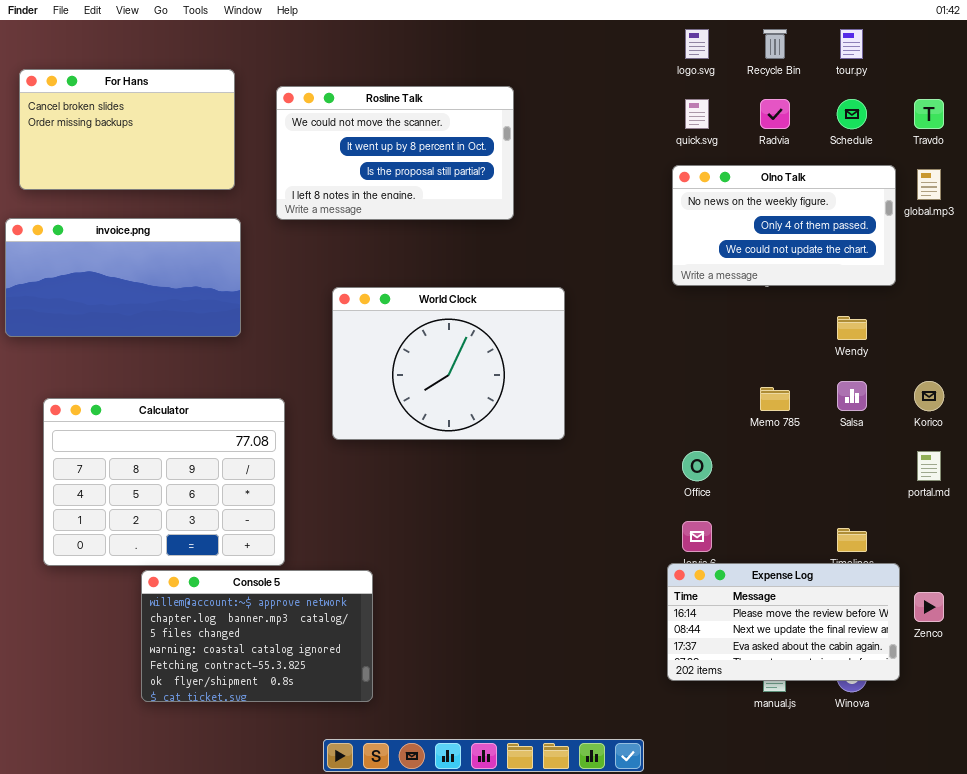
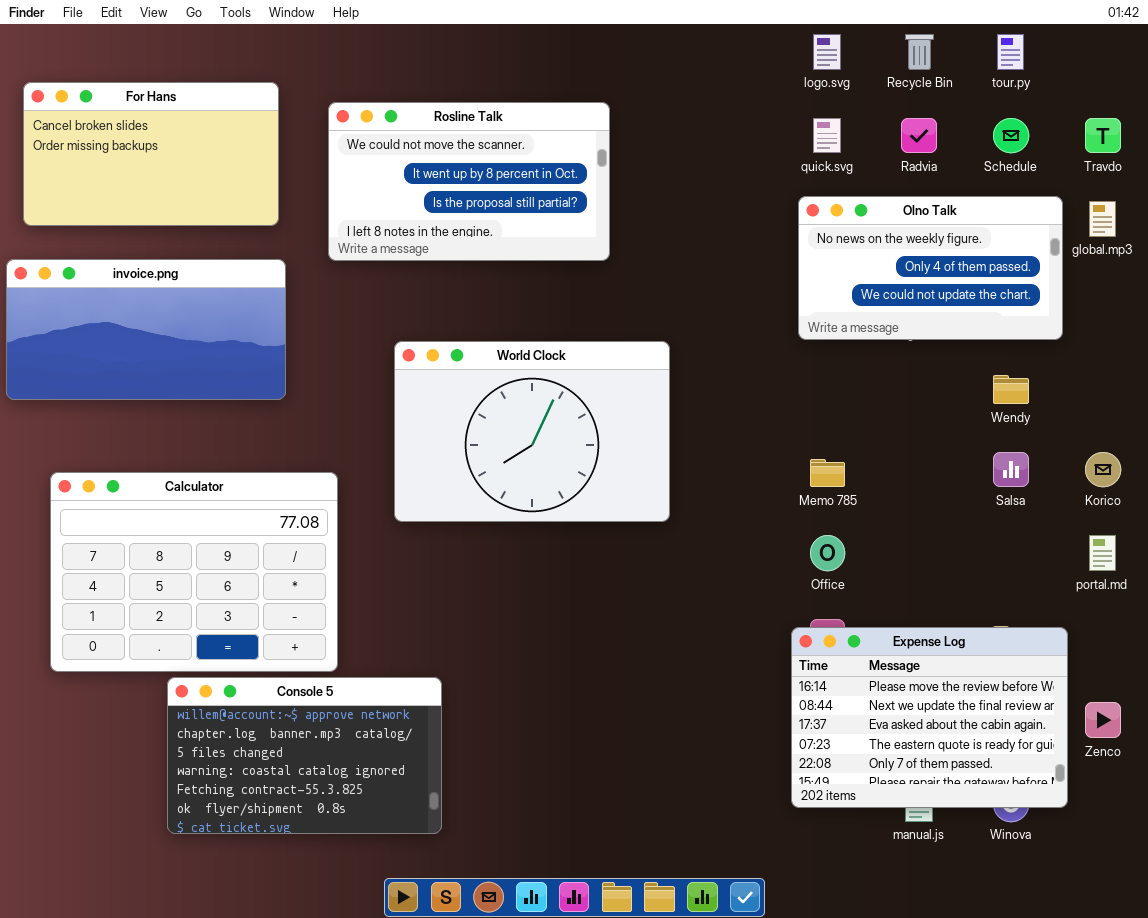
Memo 785: [760,387,790,411] -> [810,459,845,487], moved
Expense Log: [667,563,900,681] -> [791,627,1068,808], resized

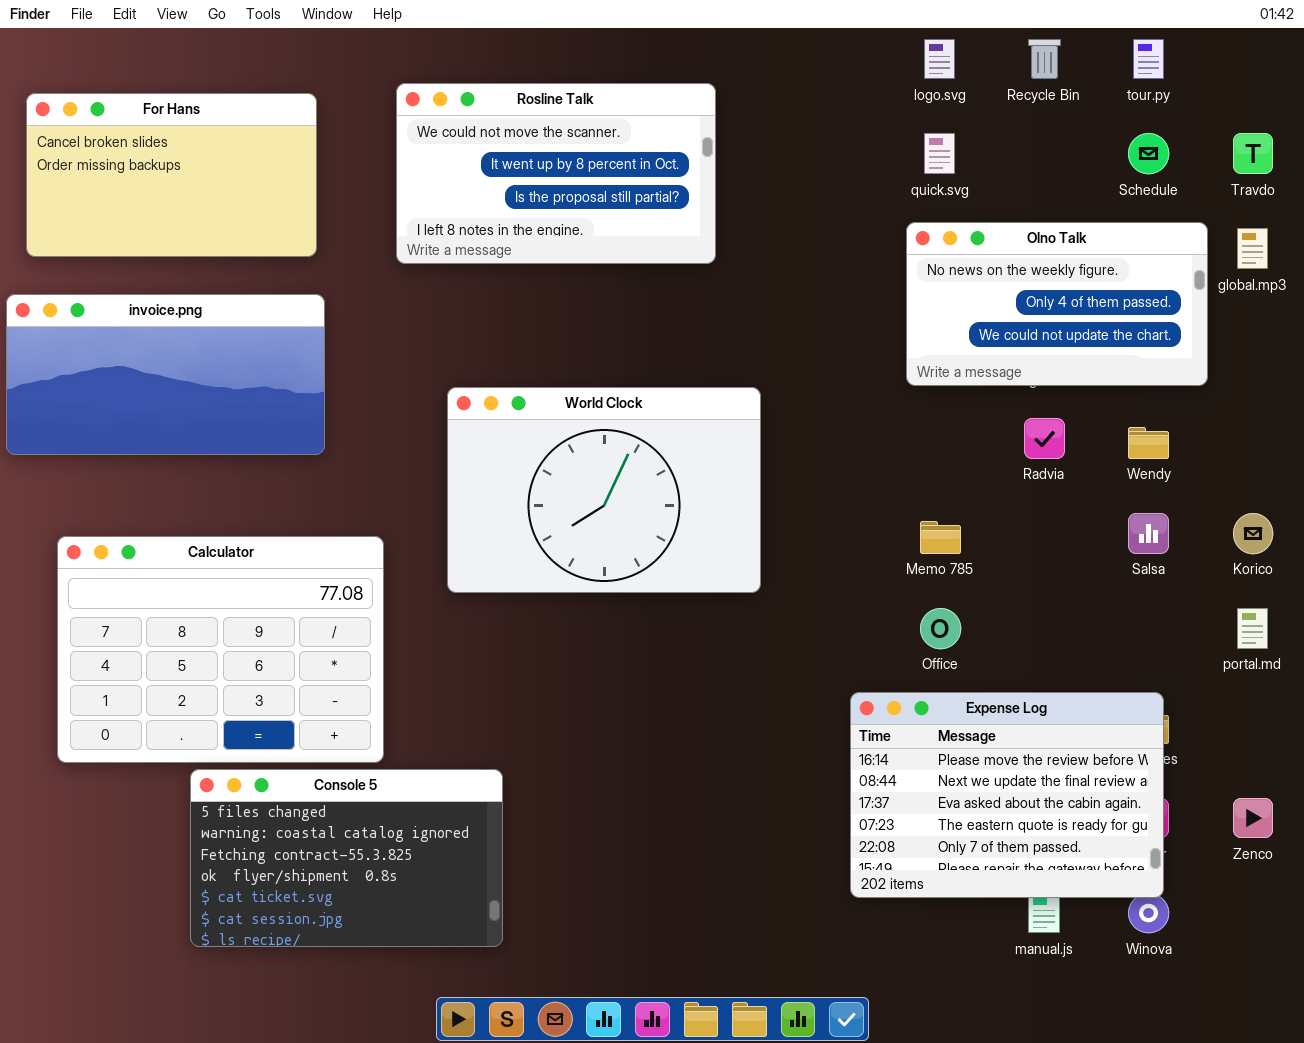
Rosline Talk: [328,102,610,261] -> [396,83,716,264], moved
Radvia: [901,118,937,153] -> [1024,418,1065,459], moved
Expense Log: [791,627,1068,808] -> [850,692,1164,898], moved
Console 5: [167,677,442,834] -> [190,769,503,947], scrolled down 2 rows

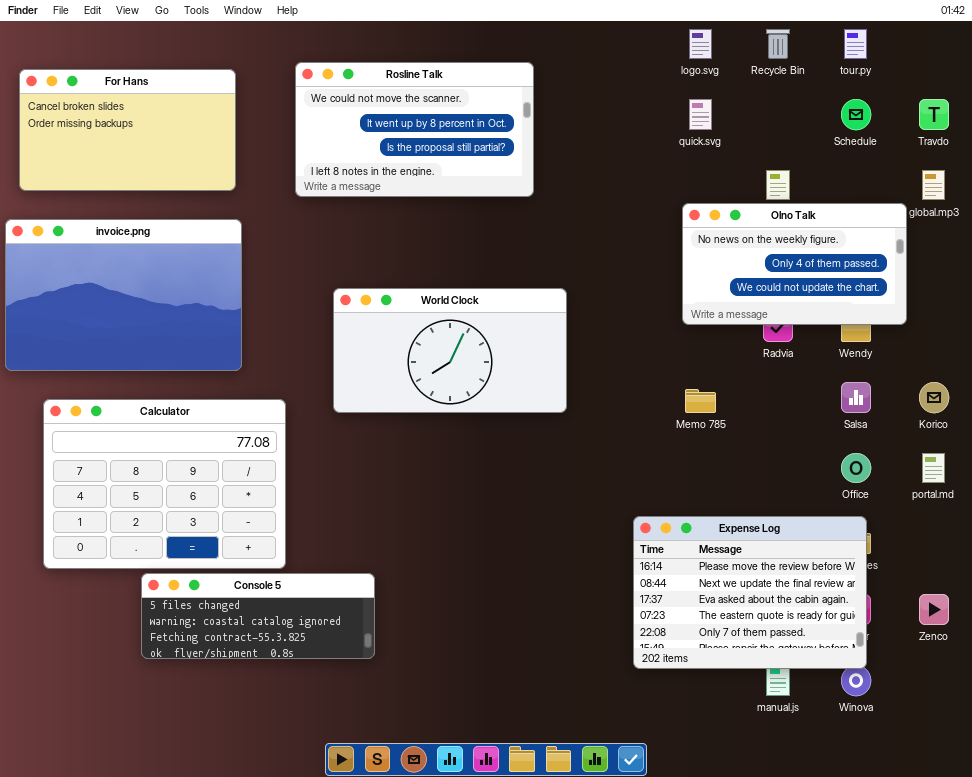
Olno Talk: [906,222,1208,386] -> [682,203,907,325], moved
invoice.png: [6,294,325,455] -> [5,219,242,371], resized
World Clock: [447,387,761,593] -> [333,288,567,413], resized
Office: [920,608,961,649] -> [841,453,871,483], moved
Console 5: [190,769,503,947] -> [141,573,375,659], resized

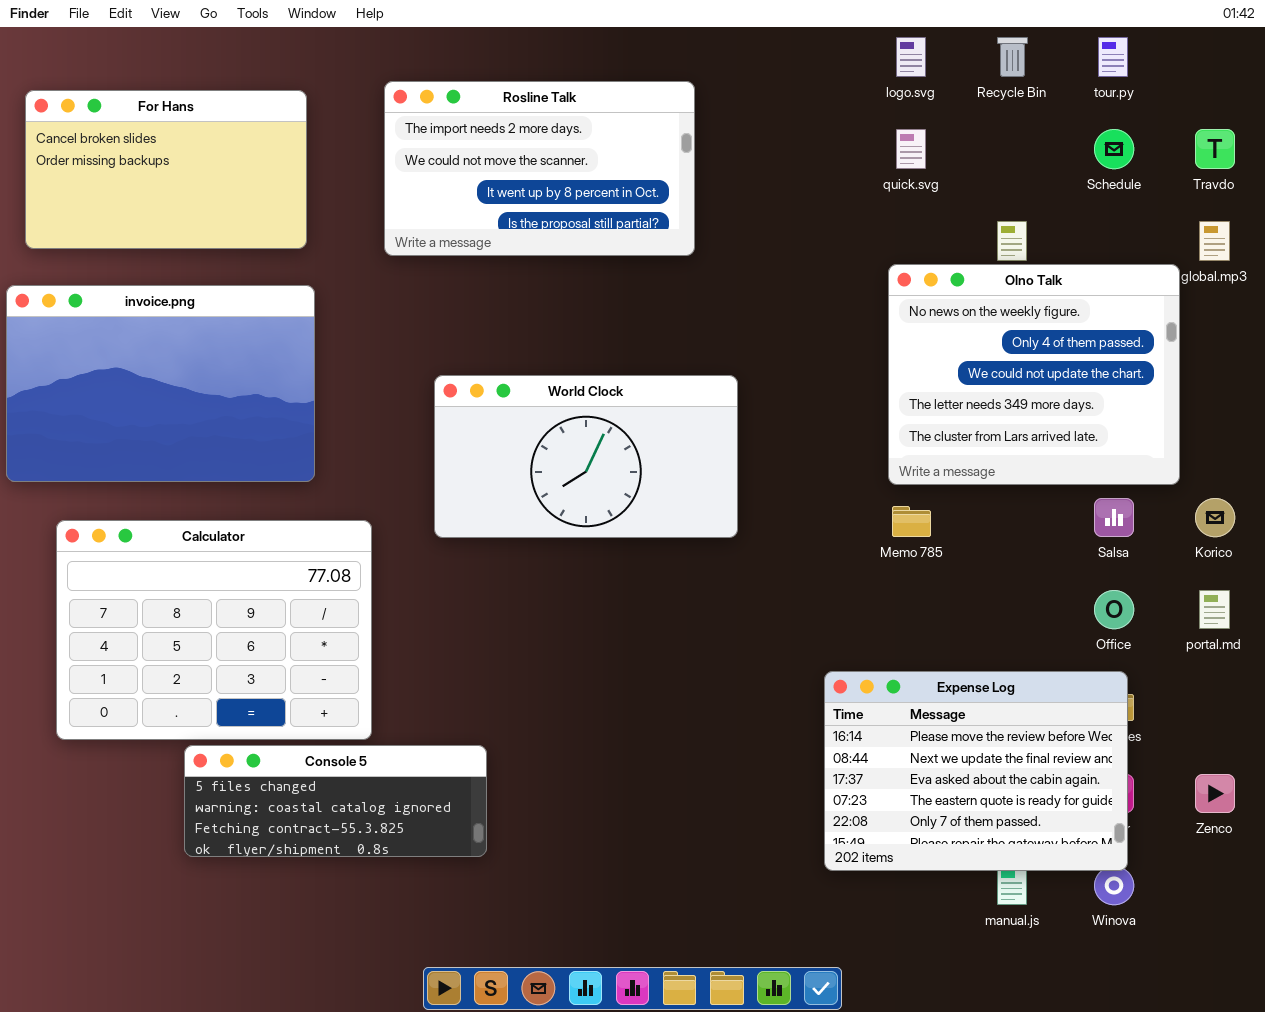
Rosline Talk: [295,62,534,197] -> [384,81,695,256], scrolled up 1 row
Olno Talk: [682,203,907,325] -> [888,264,1180,485], resized

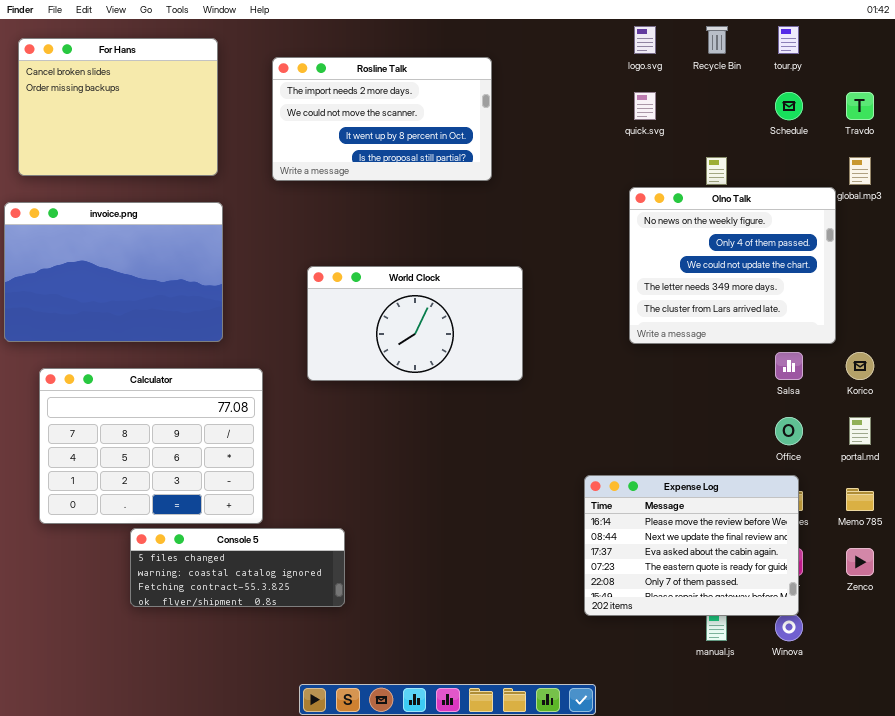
For Hans: [25,90,307,249] -> [18,38,218,176], resized
Memo 785: [892,506,931,537] -> [846,488,874,511], moved

